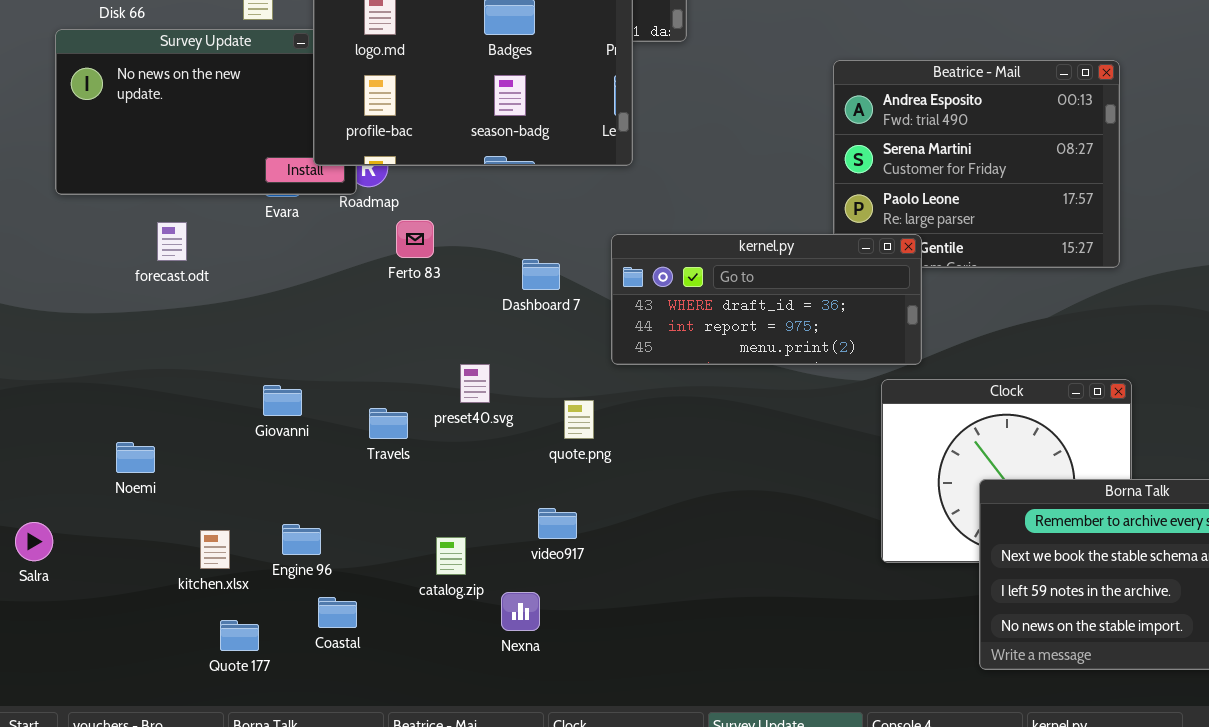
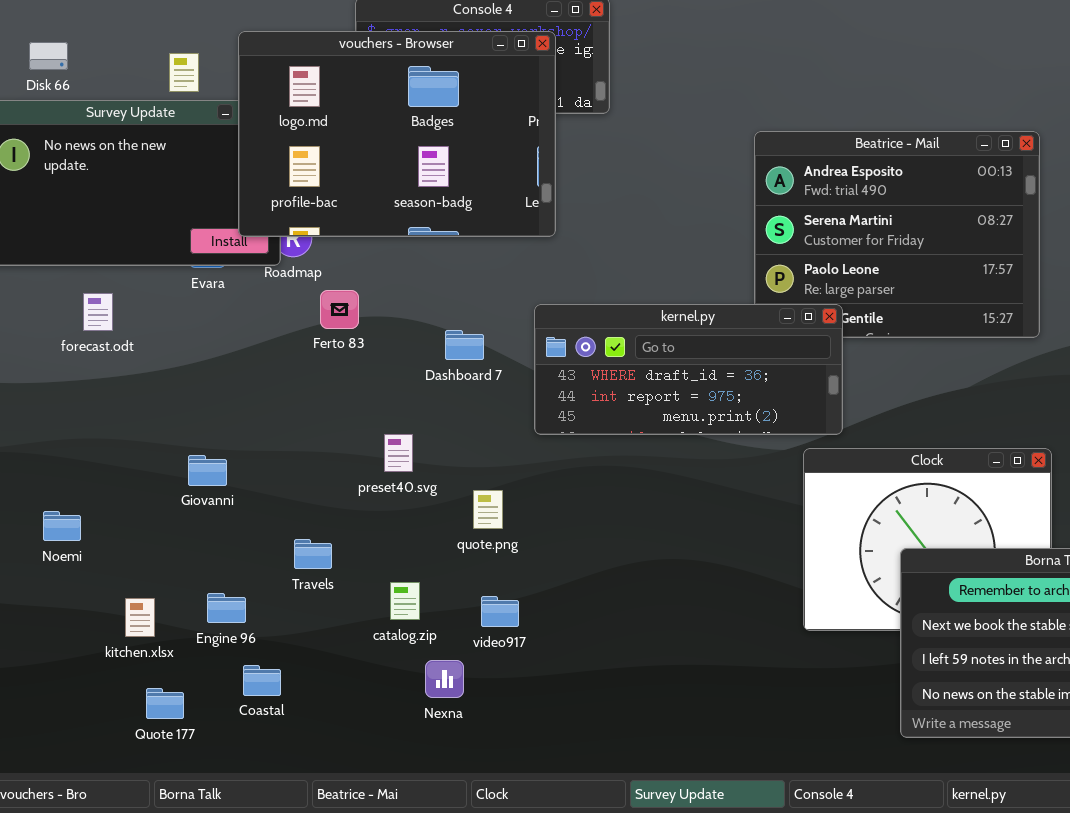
quote.png: [564,400,594,439] -> [473,490,503,529], moved
Travels: [369,408,408,439] -> [294,539,332,569], moved
video917: [538,508,577,539] -> [481,596,519,627], moved
catalog.zip: [436,537,466,575] -> [390,582,420,620], moved

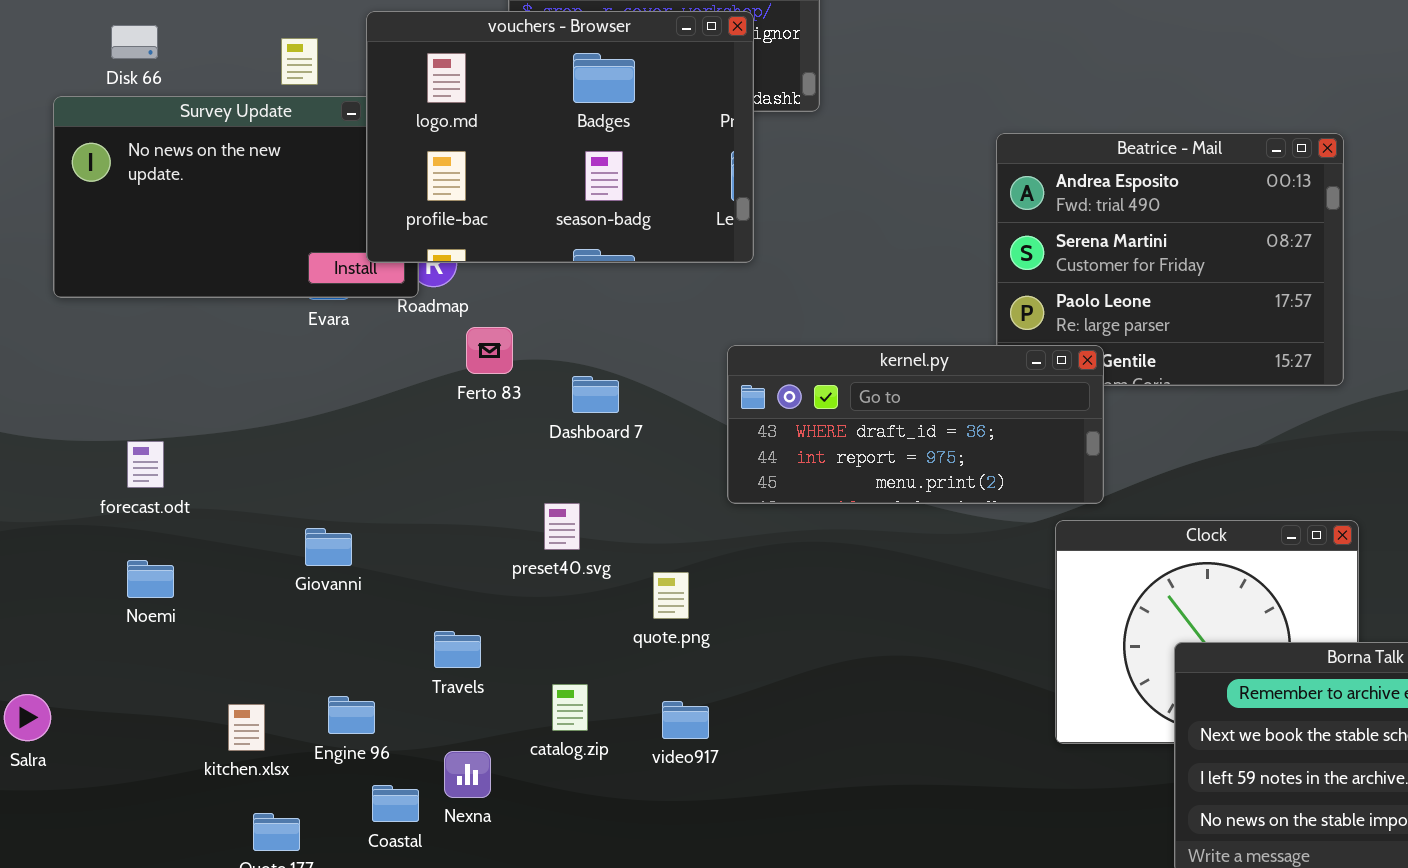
forecast.odt: [83,293,113,331] -> [127,441,164,488], moved
Dashboard 7: [445,330,484,360] -> [572,376,619,413], moved
Noemi: [43,511,81,541] -> [127,560,174,598], moved
Nexna: [425,660,464,698] -> [444,751,491,798], moved

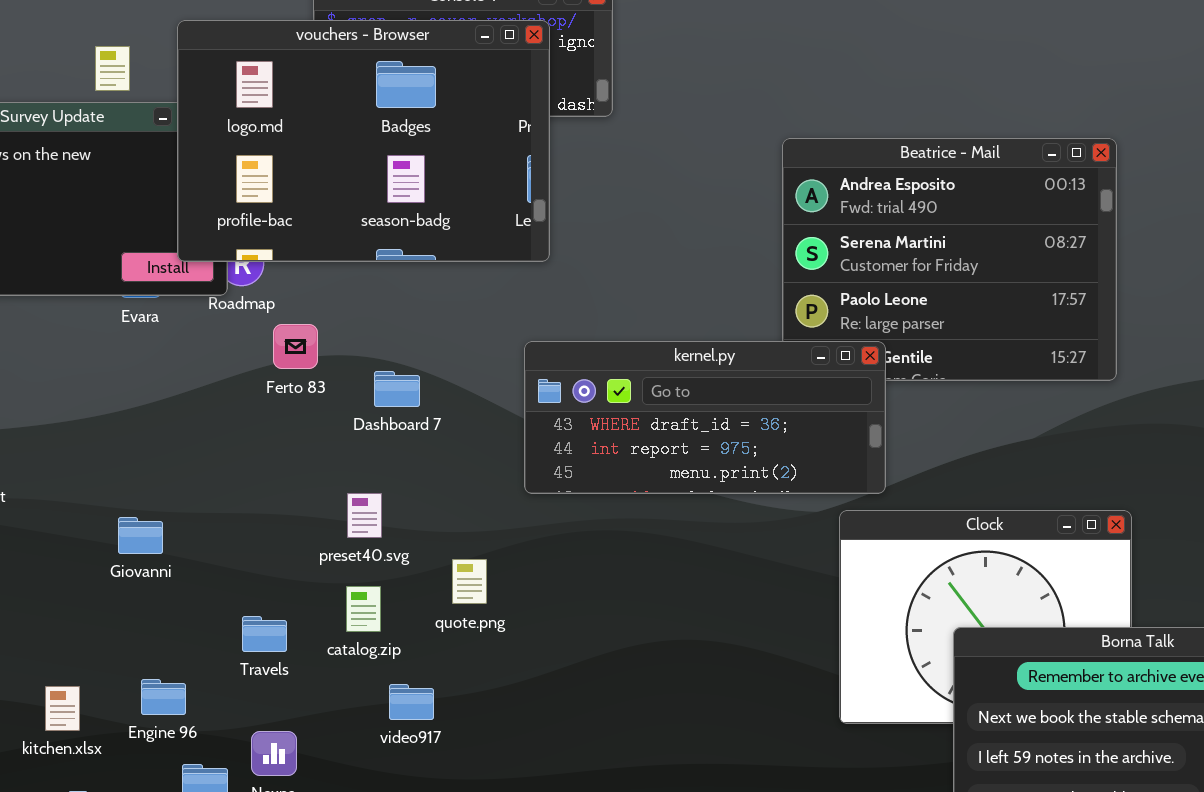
catalog.zip: [552,684,588,731] -> [346,586,381,632], moved
video917: [662,701,709,739] -> [389,684,434,720], moved

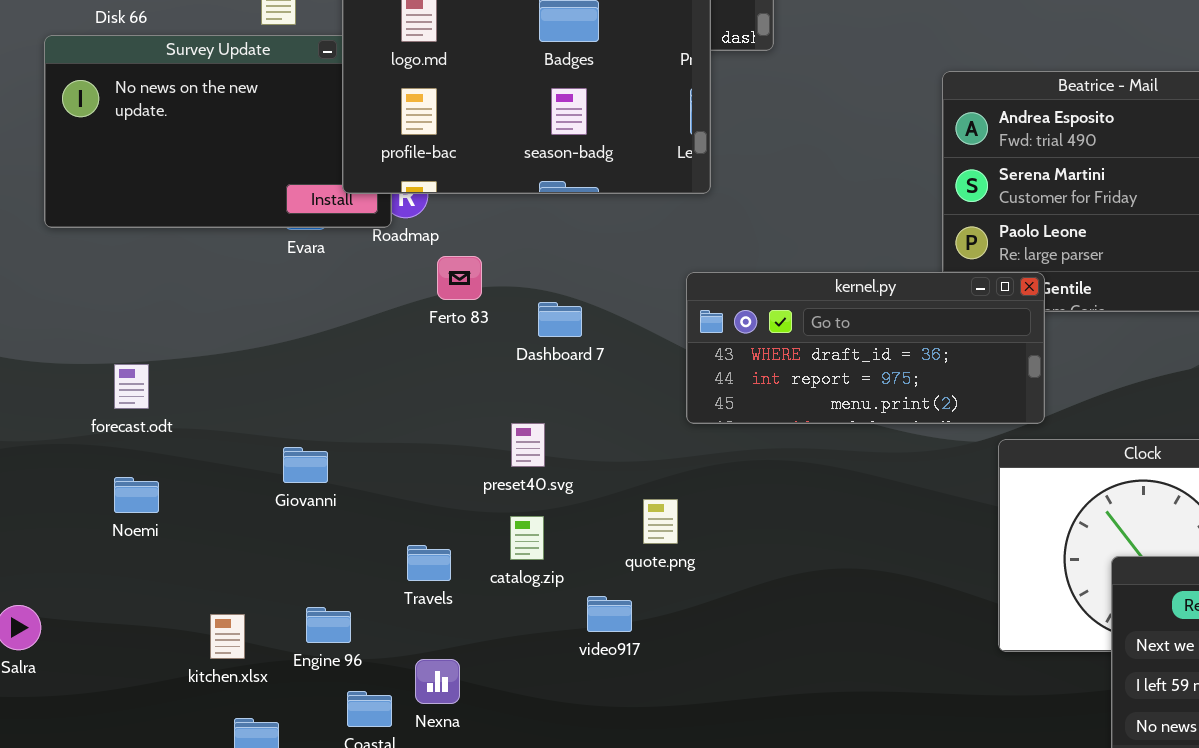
quote.png: [452,559,487,604] -> [643,499,678,544], moved
video917: [389,684,434,720] -> [587,596,632,632], moved

